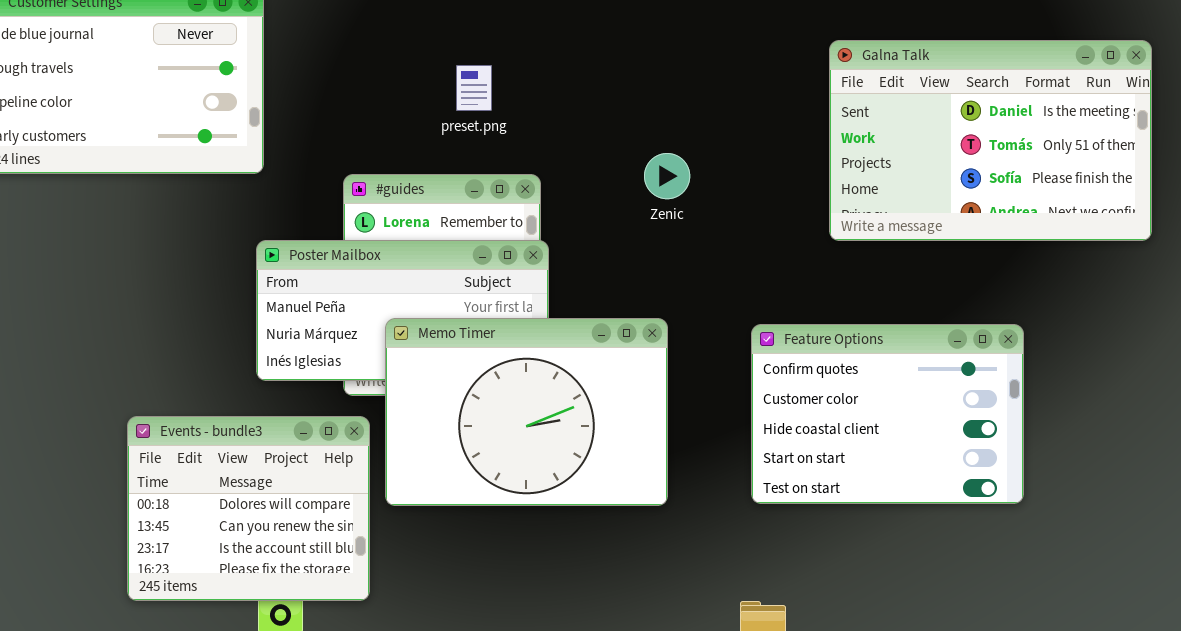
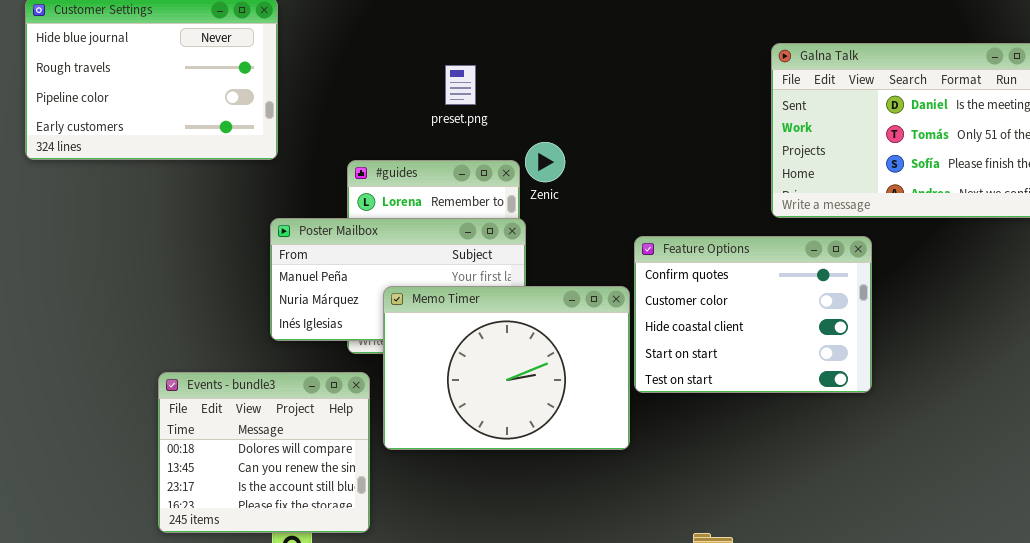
Zenic: [644,153,690,199] -> [525,142,565,182], moved
Feature Options: [751,324,1024,504] -> [634,236,872,393], moved

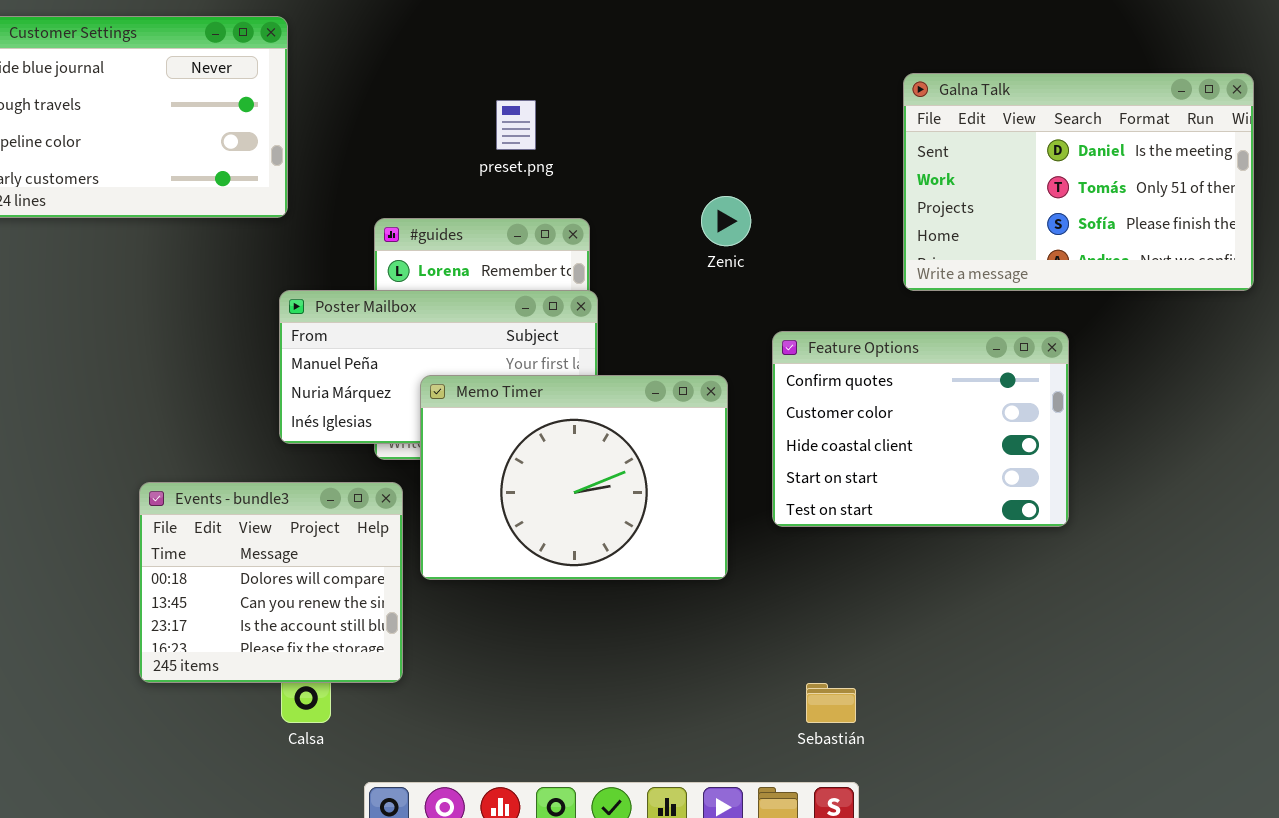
Zenic: [525,142,565,182] -> [701,196,751,246], moved
Feature Options: [634,236,872,393] -> [772,331,1069,527], moved

